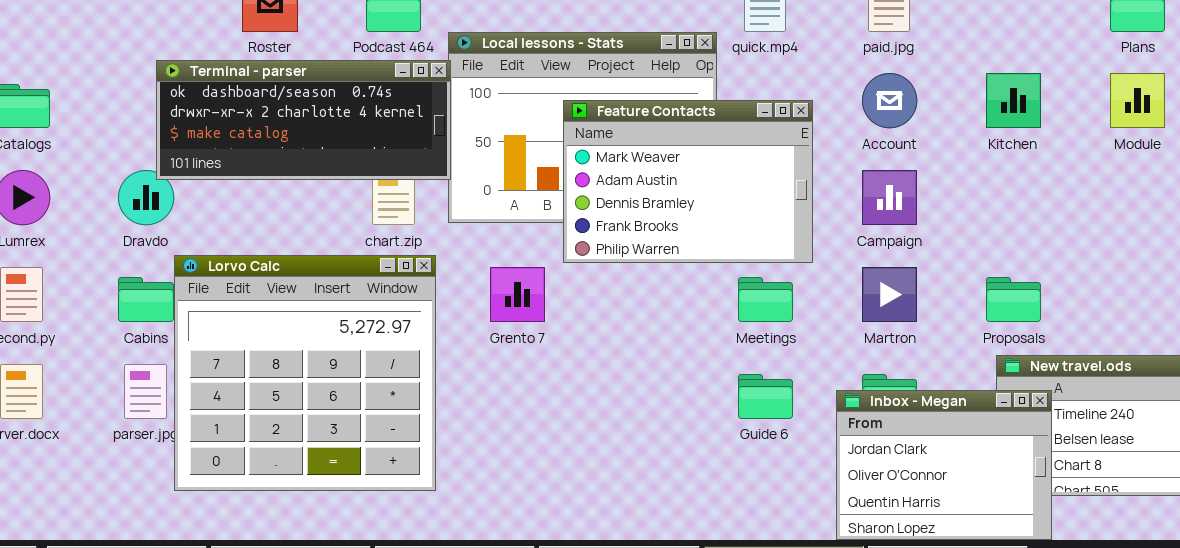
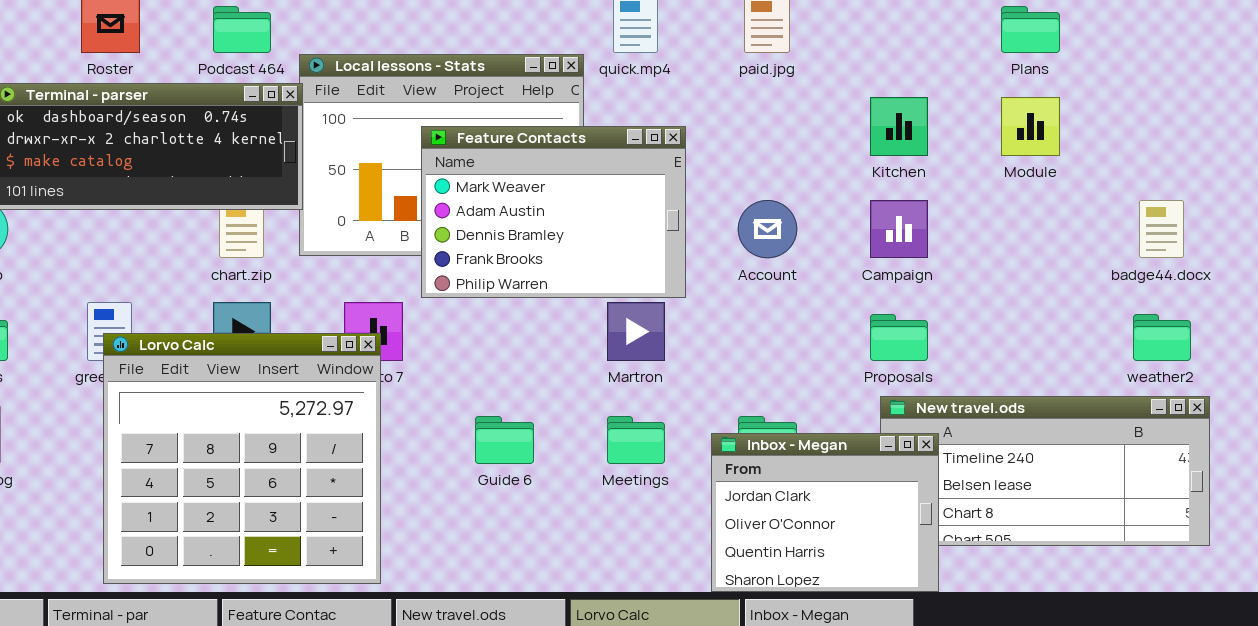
Account: [862,73,917,128] -> [738,200,797,258], moved
Campaign: [862,170,917,225] -> [870,200,928,258], moved
Lorvo Calc: [174,255,436,491] -> [103,333,381,584], moved
Martron: [862,267,917,322] -> [607,302,665,361], moved
Meetings: [738,277,793,322] -> [607,416,665,464], moved
Guide 6: [738,374,793,419] -> [475,416,534,464], moved

